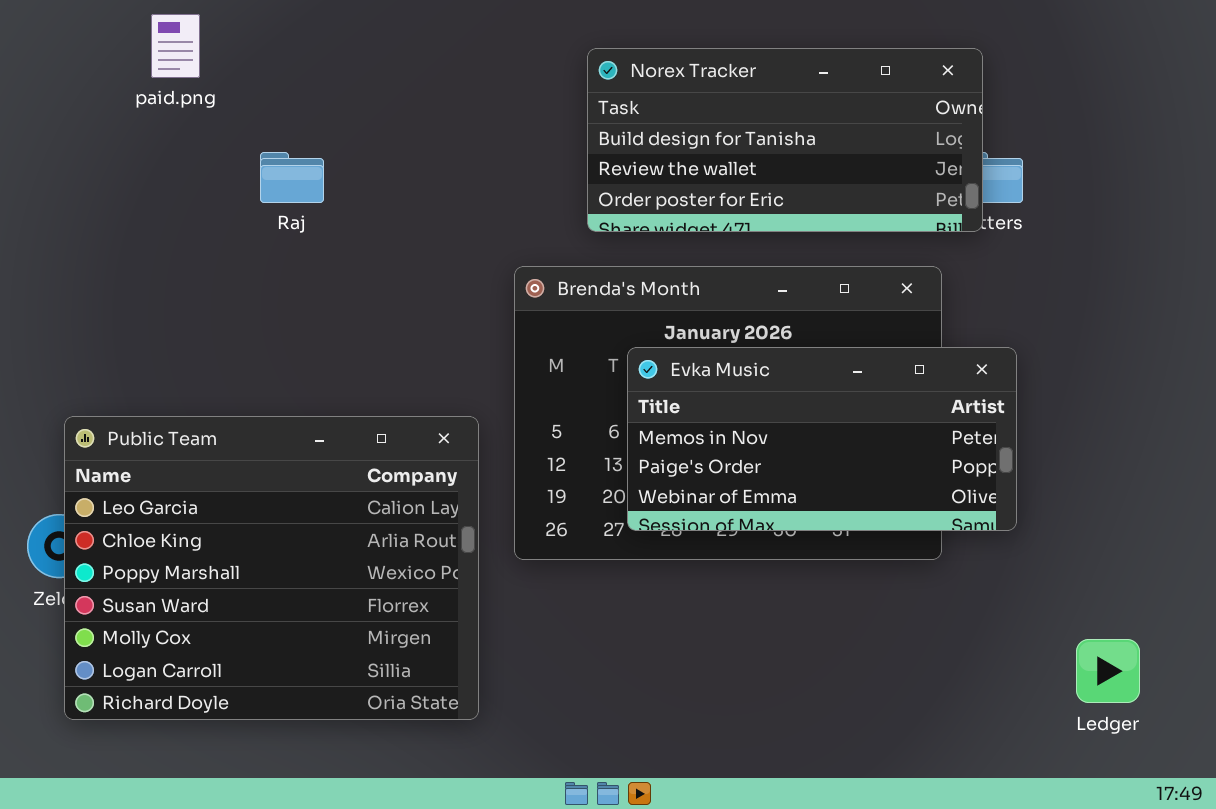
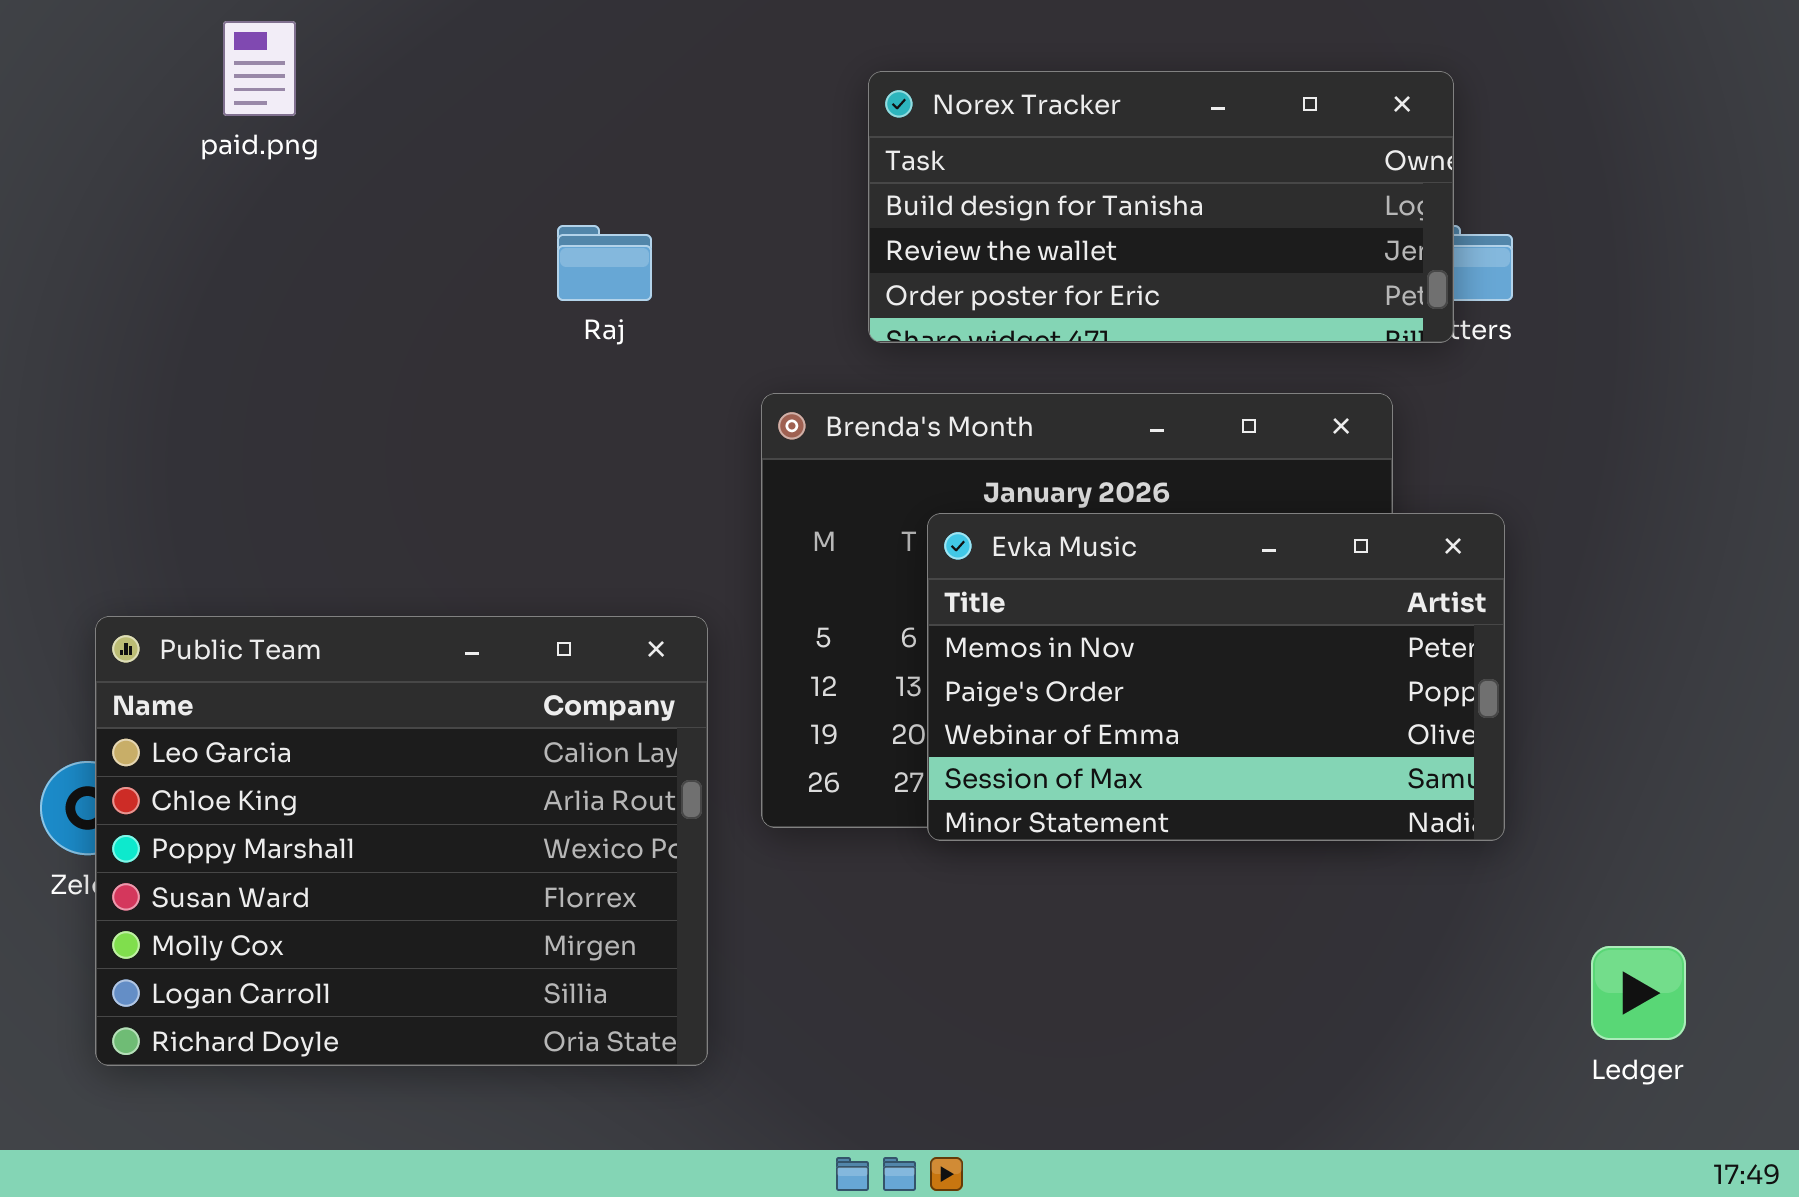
Raj: [260,152,324,203] -> [557,225,652,301], moved
Evka Music: [627,347,1017,531] -> [927,513,1505,841], resized

